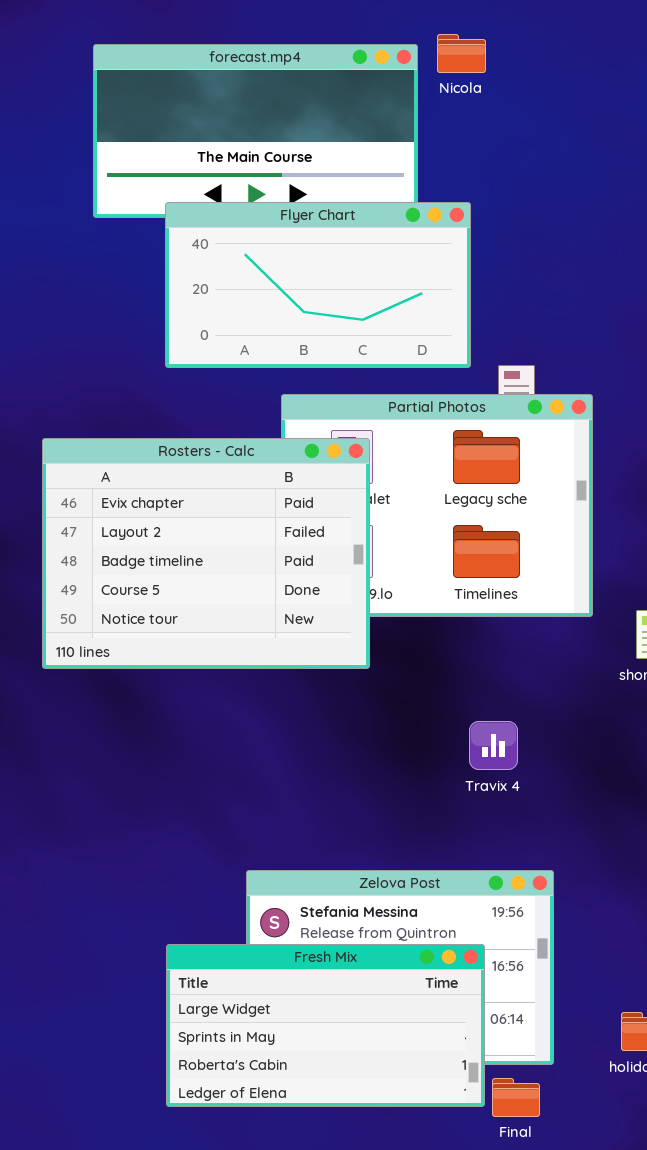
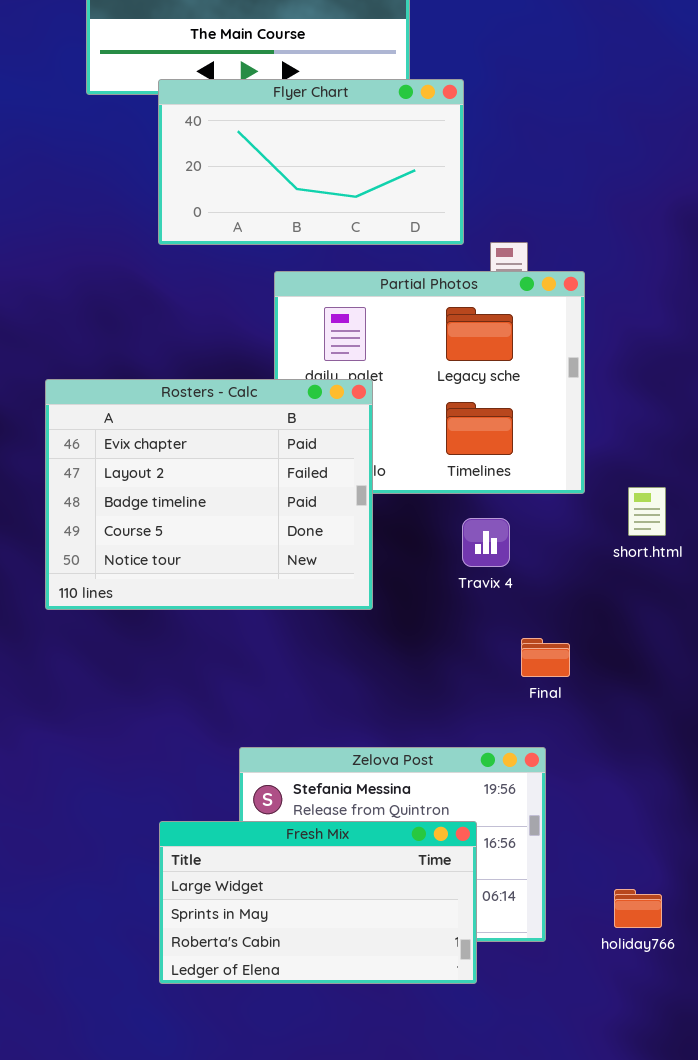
Rosters - Calc: [42,438,370,669] -> [45,379,373,610], moved
Travix 4: [469,721,518,770] -> [462,518,510,567], moved
Final: [492,1078,540,1117] -> [521,638,570,677], moved

